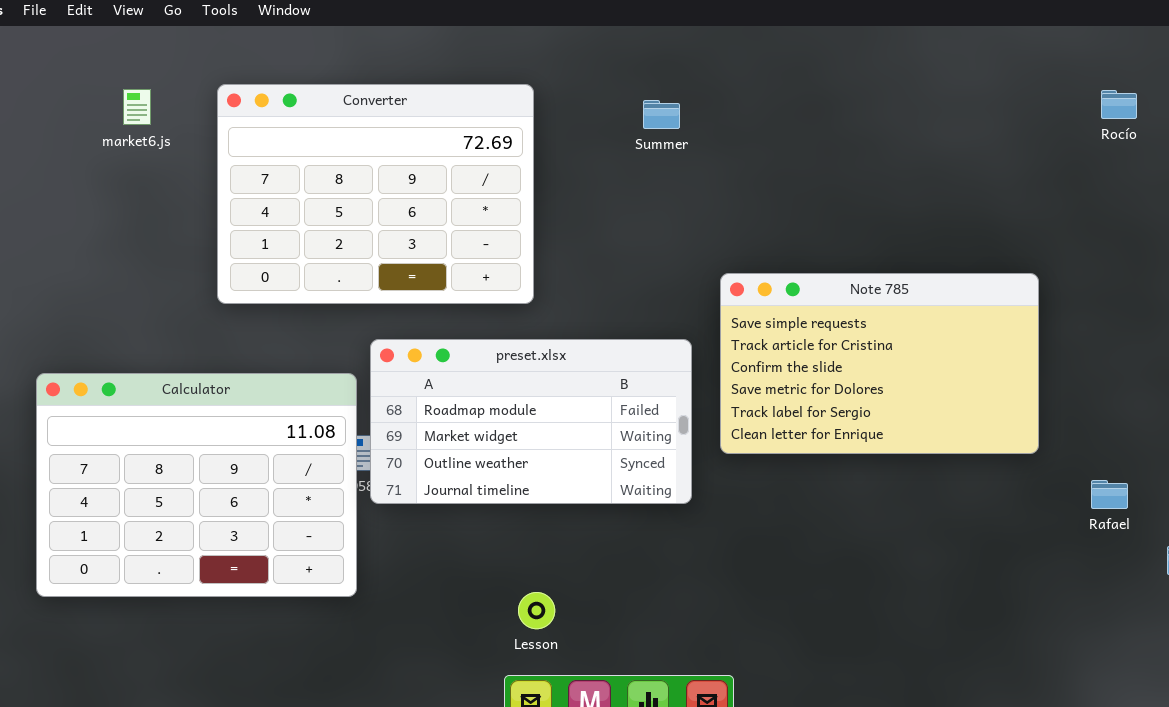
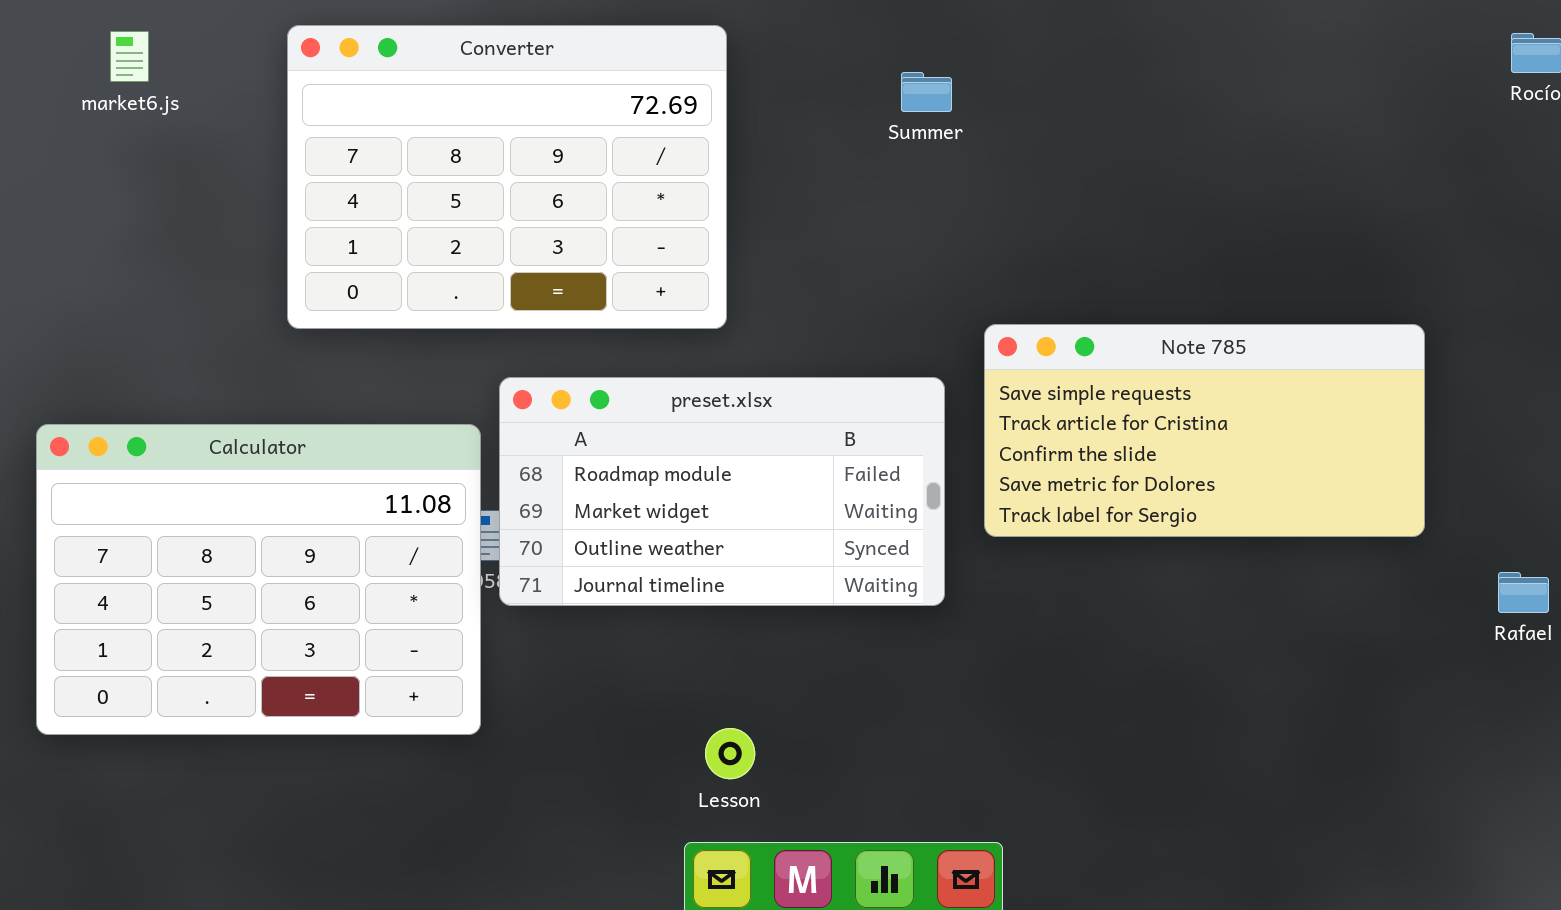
market6.js: [123,89,151,125] -> [110,31,149,82], moved
Summer: [643,100,680,129] -> [901,72,952,112], moved
Note 785: [720,273,1039,454] -> [984,324,1425,537], resized

